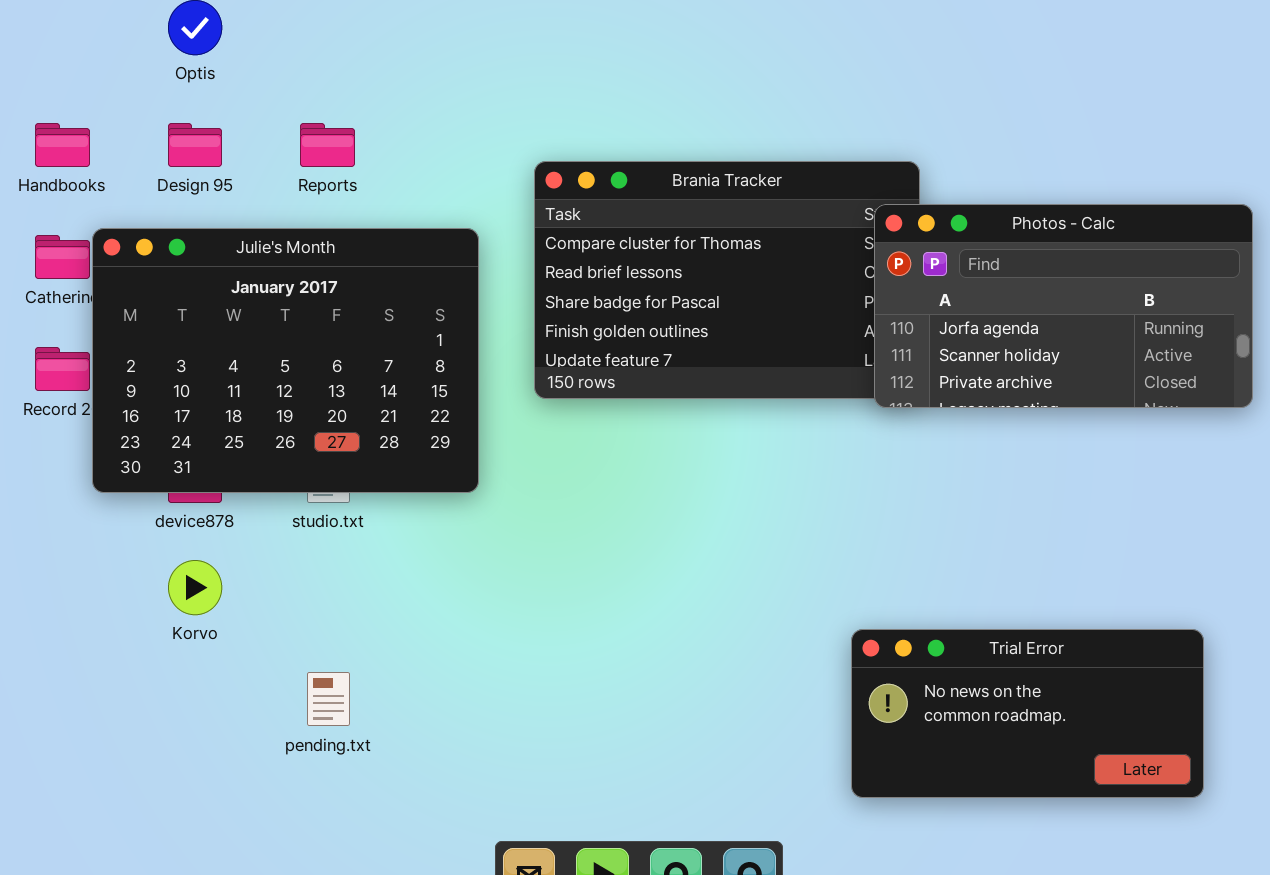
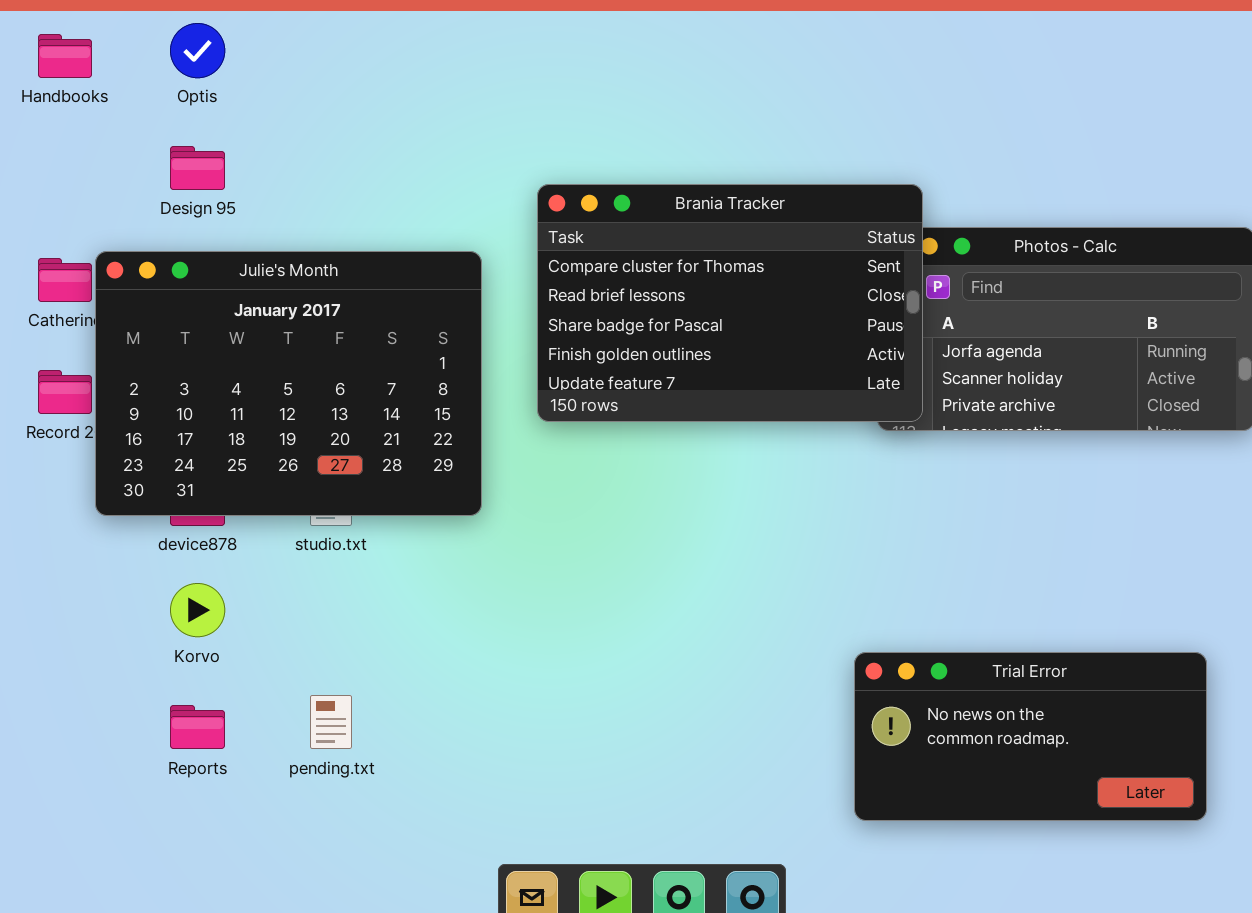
Handbooks: [35,123,90,167] -> [38,34,92,78], moved
Reports: [300,123,355,167] -> [170,705,225,749], moved
Brania Tracker: [534,161,920,399] -> [537,184,923,422], raised

